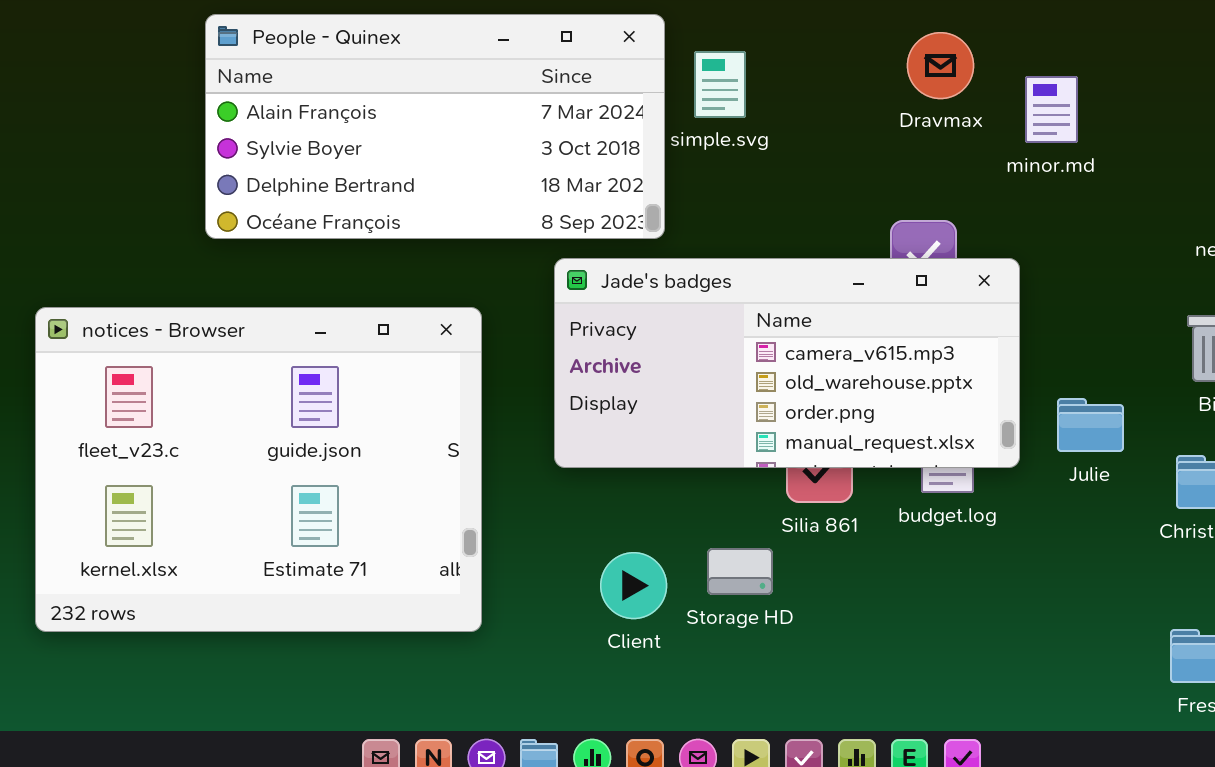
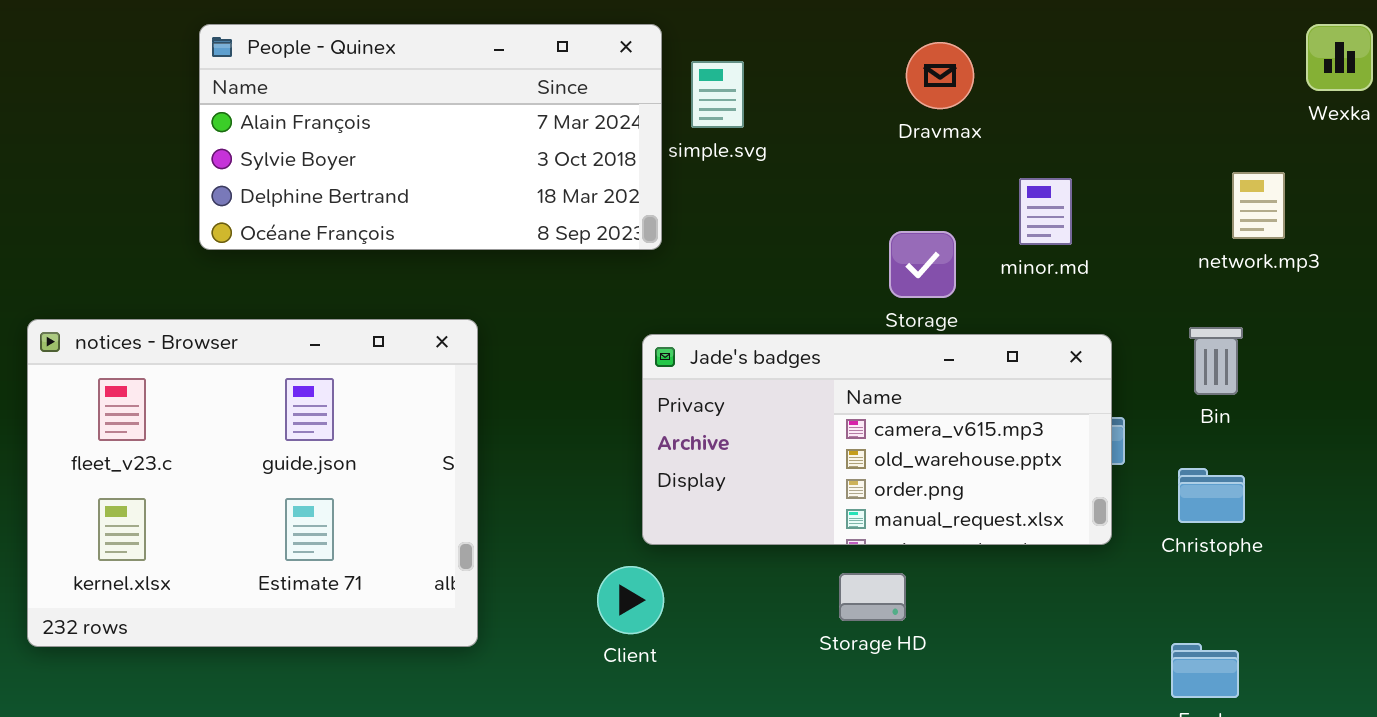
minor.md: [1025,76,1078,143] -> [1019,178,1072,245], moved
Jade's badges: [554,258,1020,468] -> [642,334,1112,545], moved
Storage HD: [707,548,773,595] -> [839,573,906,621], moved

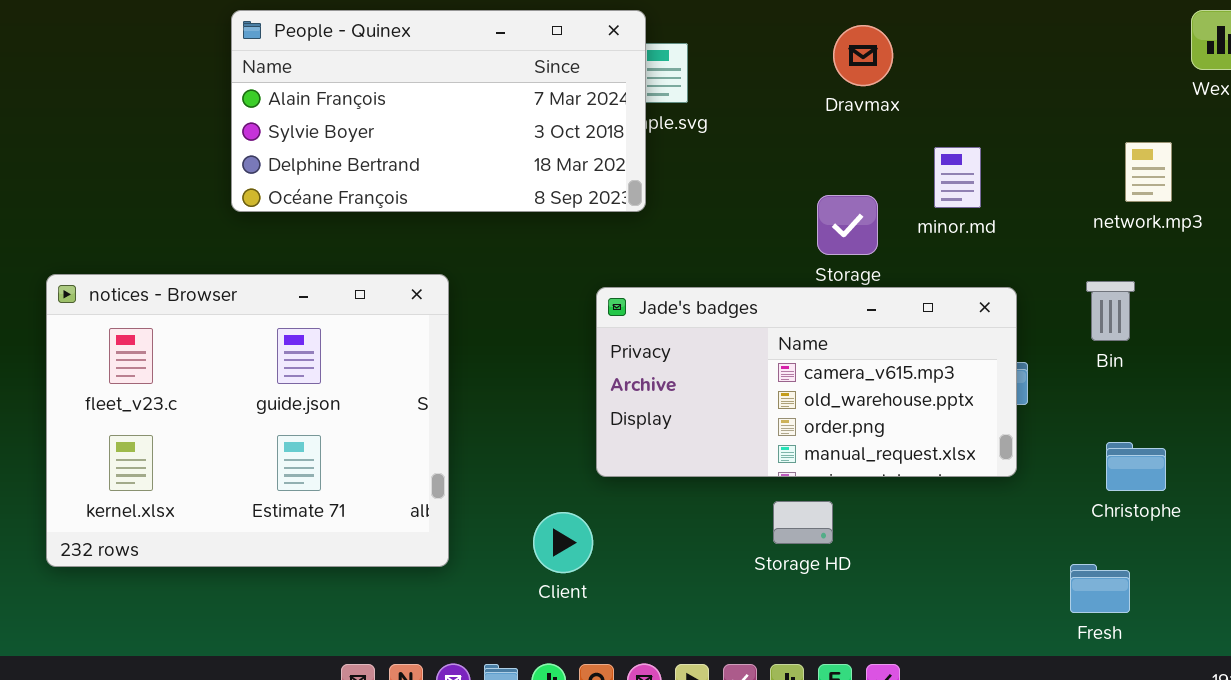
People - Quinex: [199,24,662,250] -> [231,10,646,212], moved
Christophe: [1178,468,1245,523] -> [1106,442,1166,491], moved
Client: [597,566,664,634] -> [533,512,593,573], moved

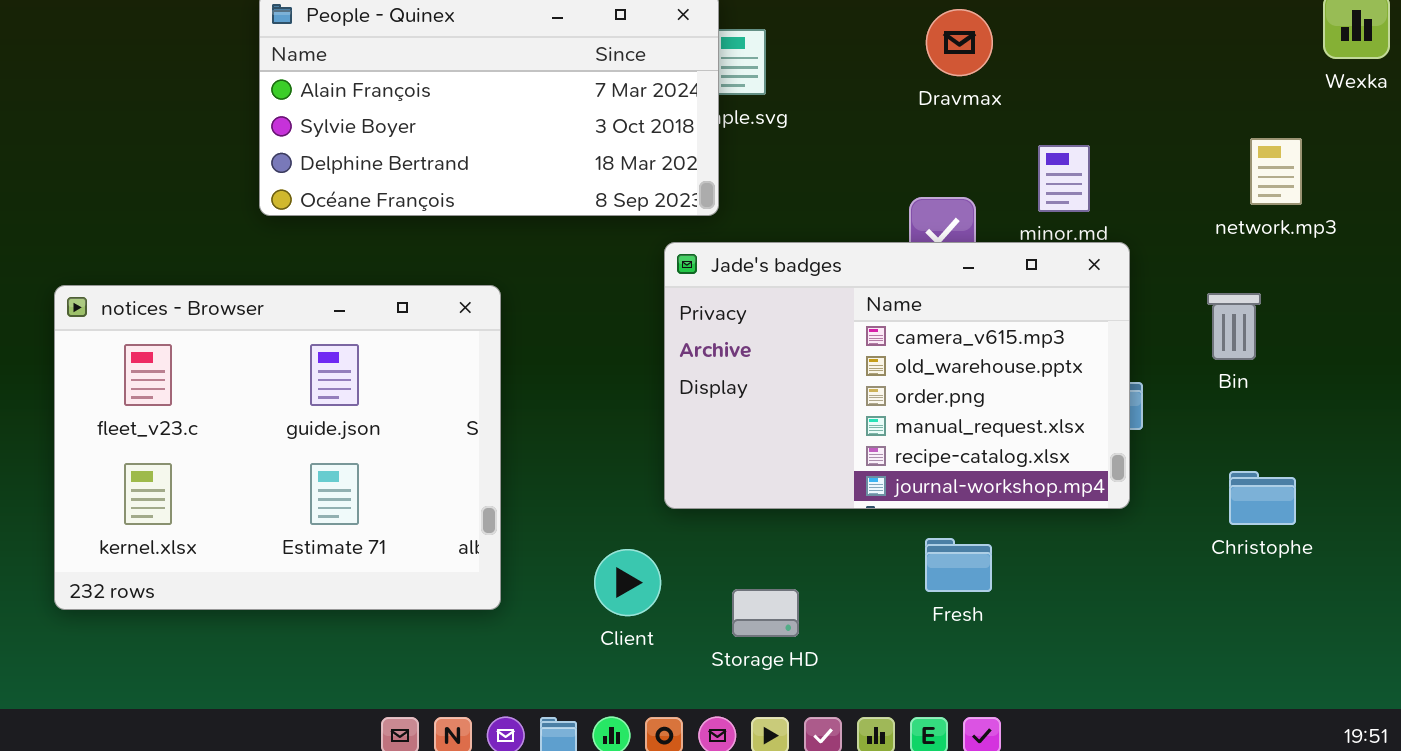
Jade's badges: [596,287,1017,477] -> [664,242,1130,509], resized
Storage HD: [773,501,833,544] -> [732,589,799,637], moved
Fresh: [1070,564,1130,613] -> [925,538,992,592], moved

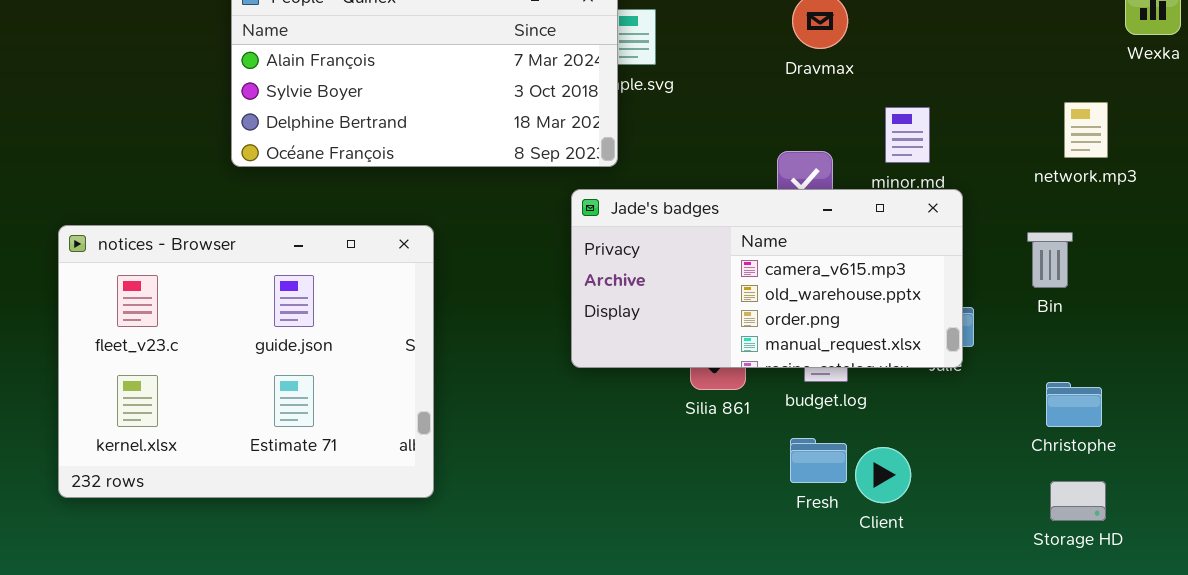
Jade's badges: [664,242,1130,509] -> [571,189,963,368], resized
Client: [594,549,661,616] -> [855,447,911,503], moved
Storage HD: [732,589,799,637] -> [1050,481,1106,521], moved

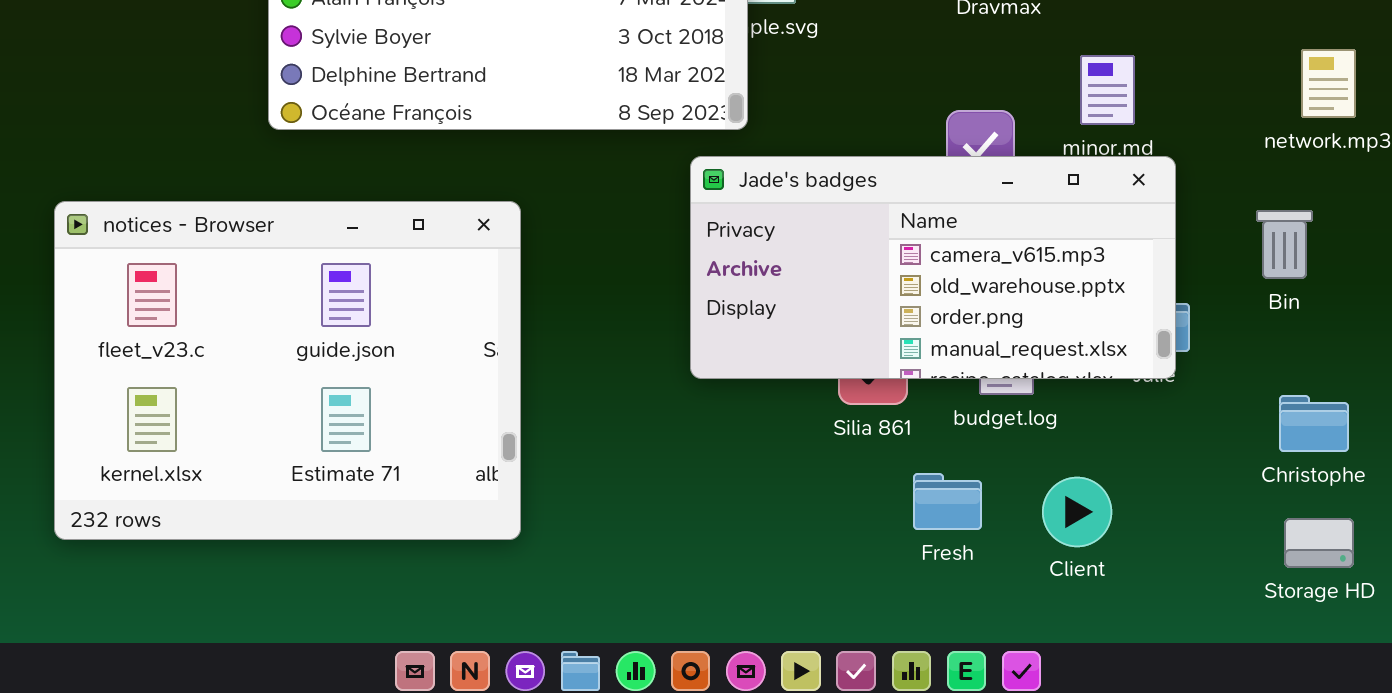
Fresh: [790,438,847,483] -> [913,473,982,530], moved

